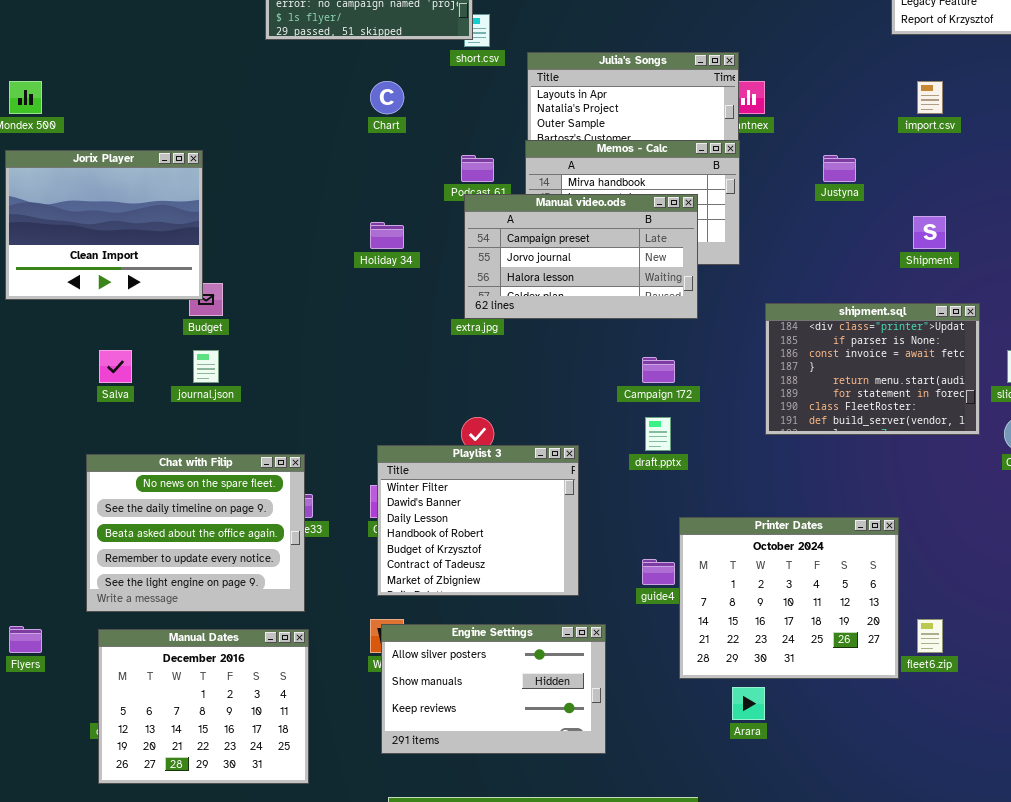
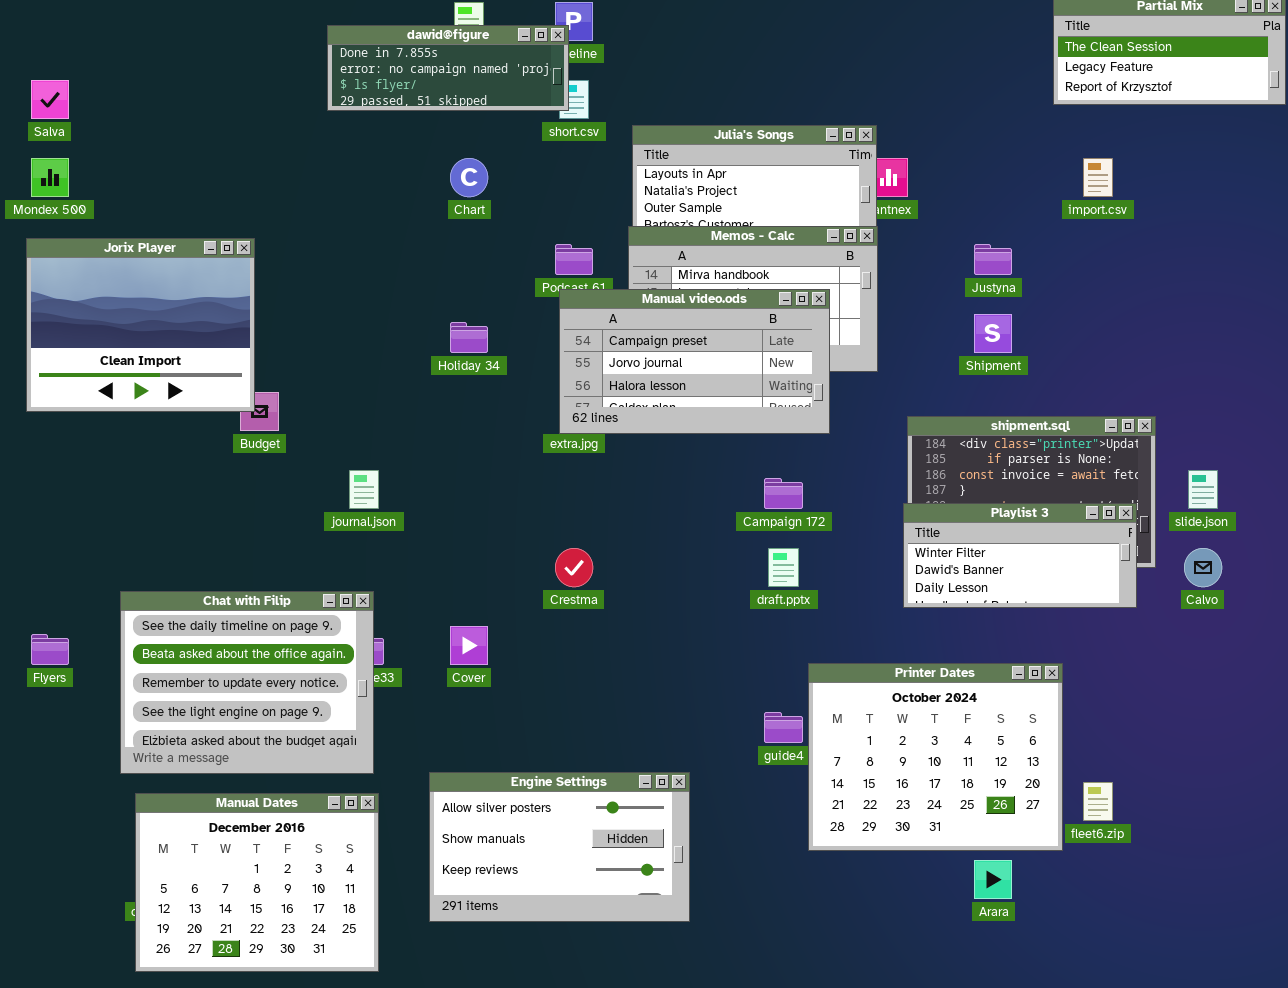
Shipment: [913,216,946,249] -> [974,314,1012,353], moved
Salva: [99,350,132,383] -> [31,80,69,119], moved
journal.json: [193,350,219,383] -> [349,470,379,509], moved
Playlist 3: [377,445,579,596] -> [903,503,1137,608], moved, resized
Chat with Filip: [86,454,305,612] -> [120,591,374,774], scrolled down 1 row
Engine Settings: [381,624,606,754] -> [429,772,690,922], moved
Flyers: [9,626,42,653] -> [31,634,69,665], moved
Arara: [732,687,765,720] -> [974,860,1012,899], moved

